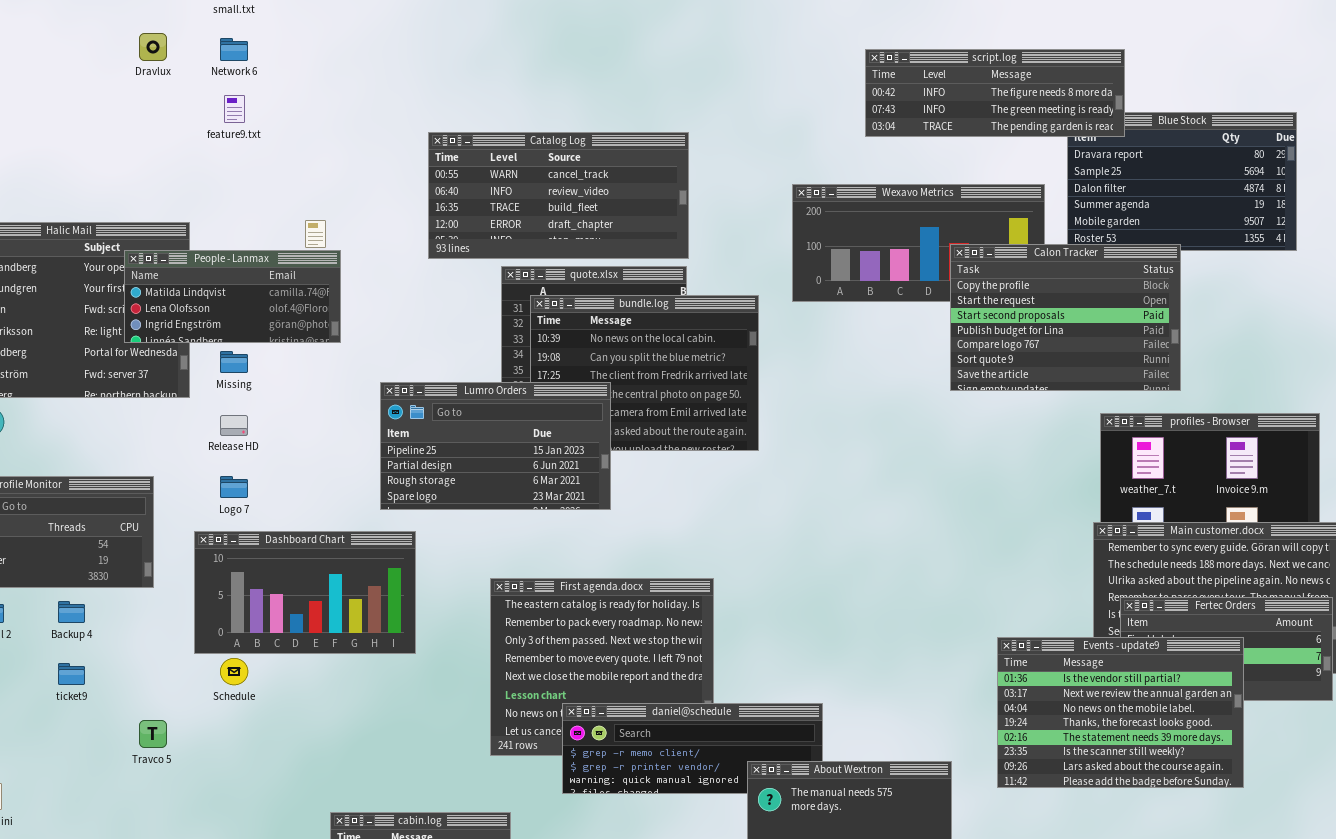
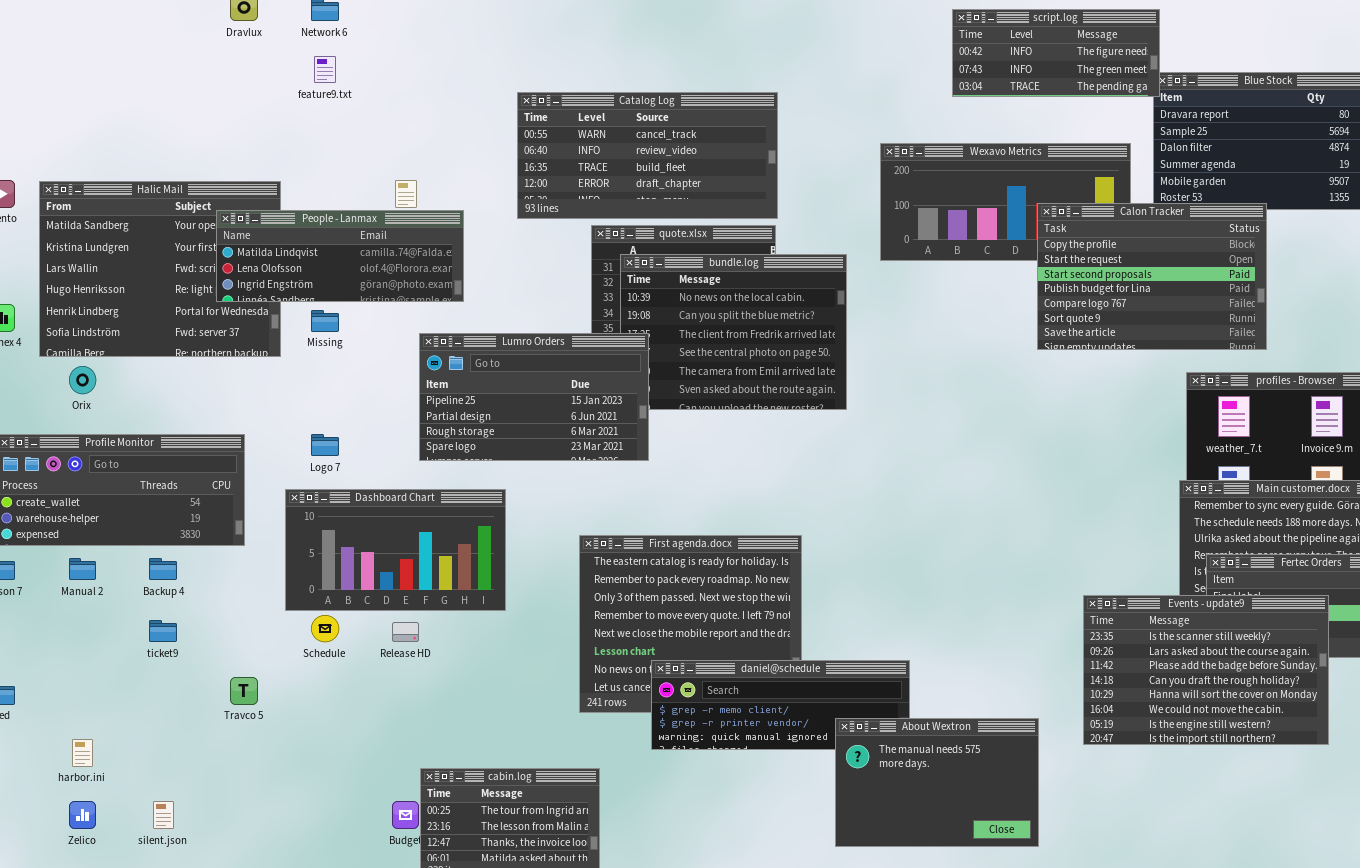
script.log: [865,49,1125,137] -> [952,9,1160,97], resized
People - Lanmax: [124,250,341,343] -> [216,210,464,302], resized
Lumro Orders: [380,382,611,510] -> [419,333,649,461], moved
Release HD: [220,415,248,436] -> [392,622,419,642], moved
Events - update9: [997,637,1244,788] -> [1083,595,1329,745], scrolled down 5 rows

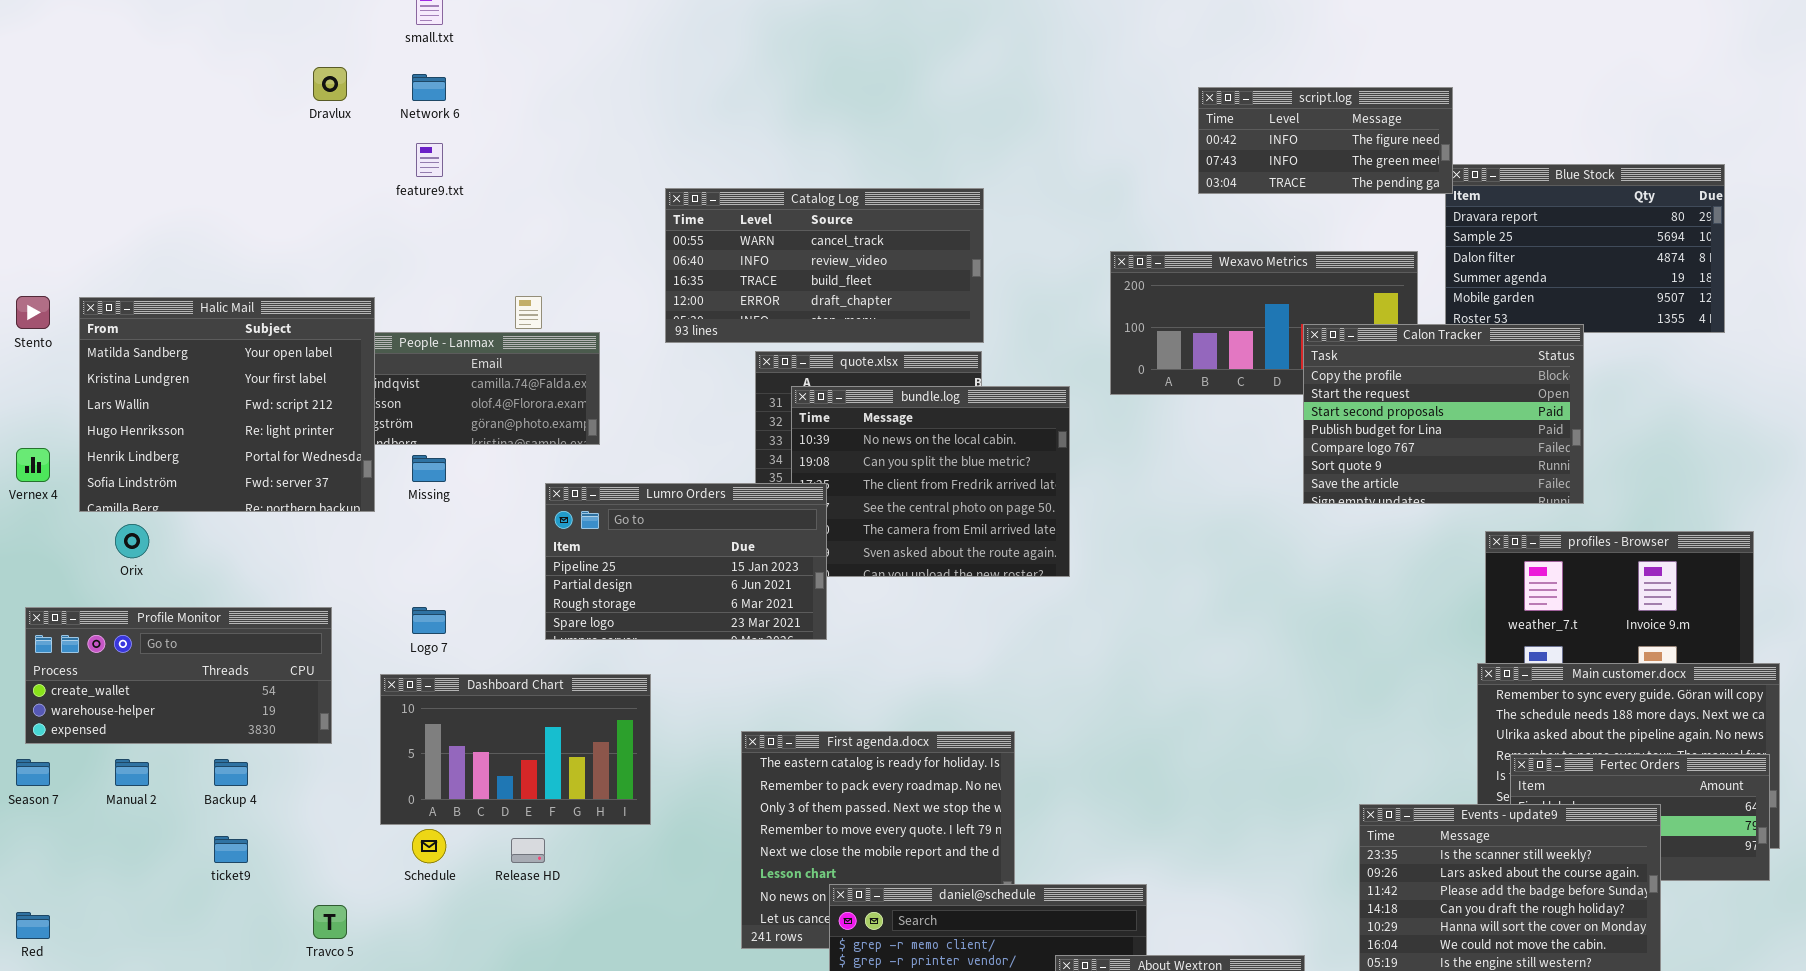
Halic Mail: [39,181,281,357] -> [79,297,375,512], raised

